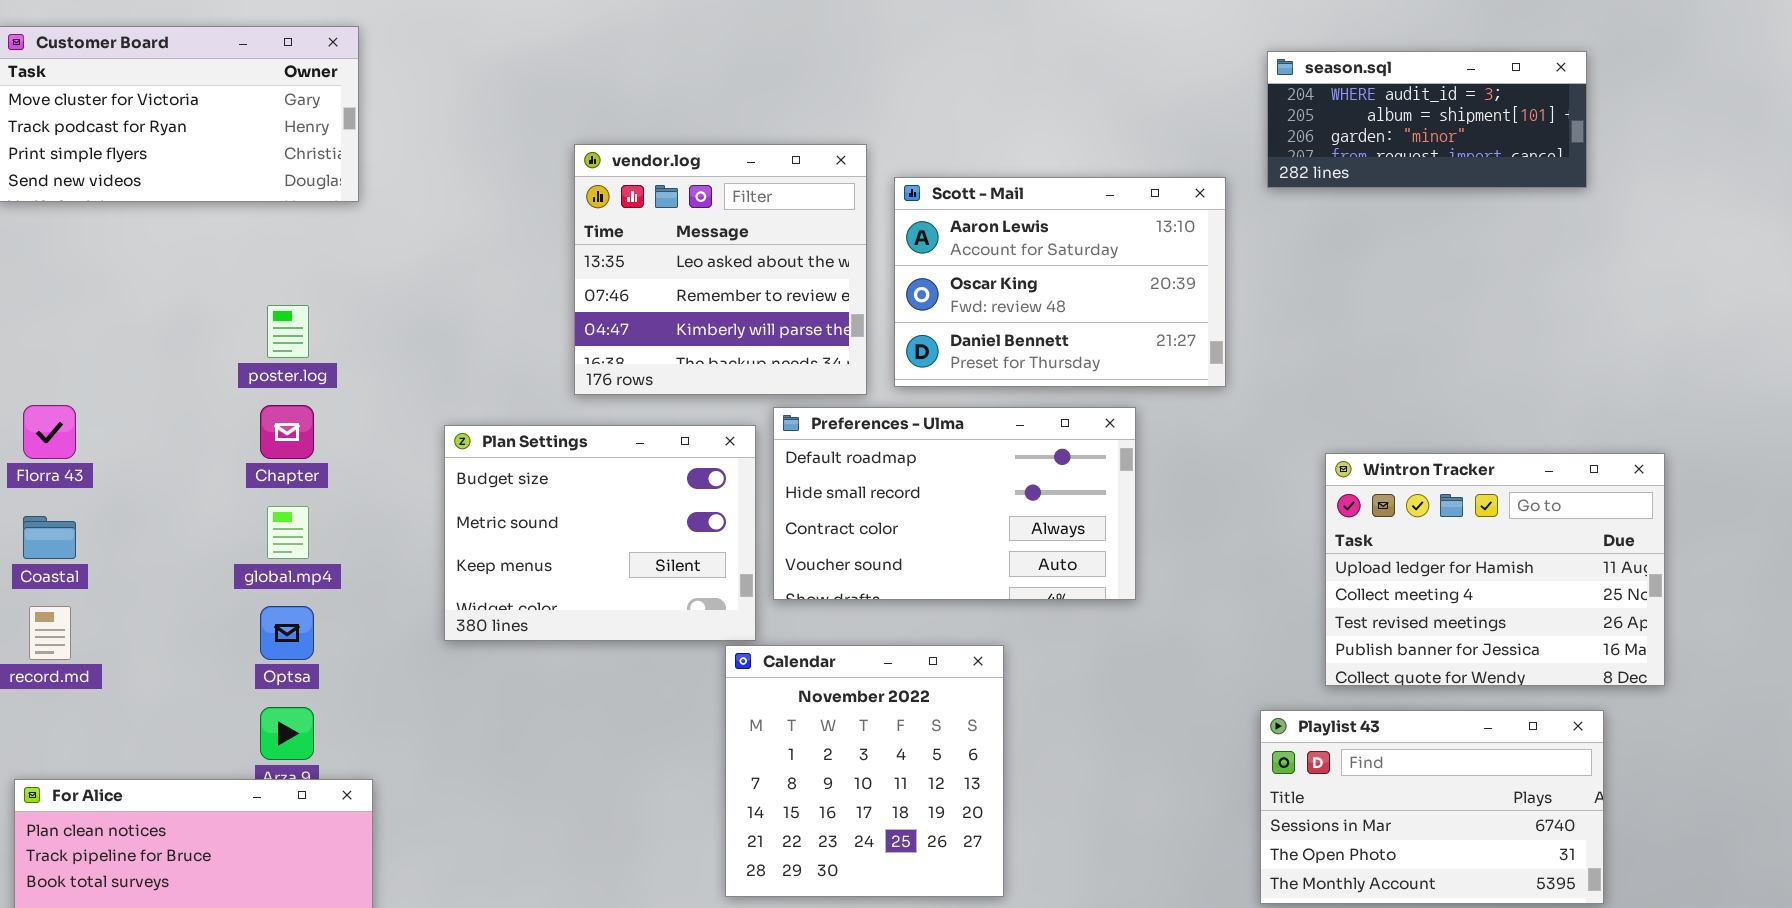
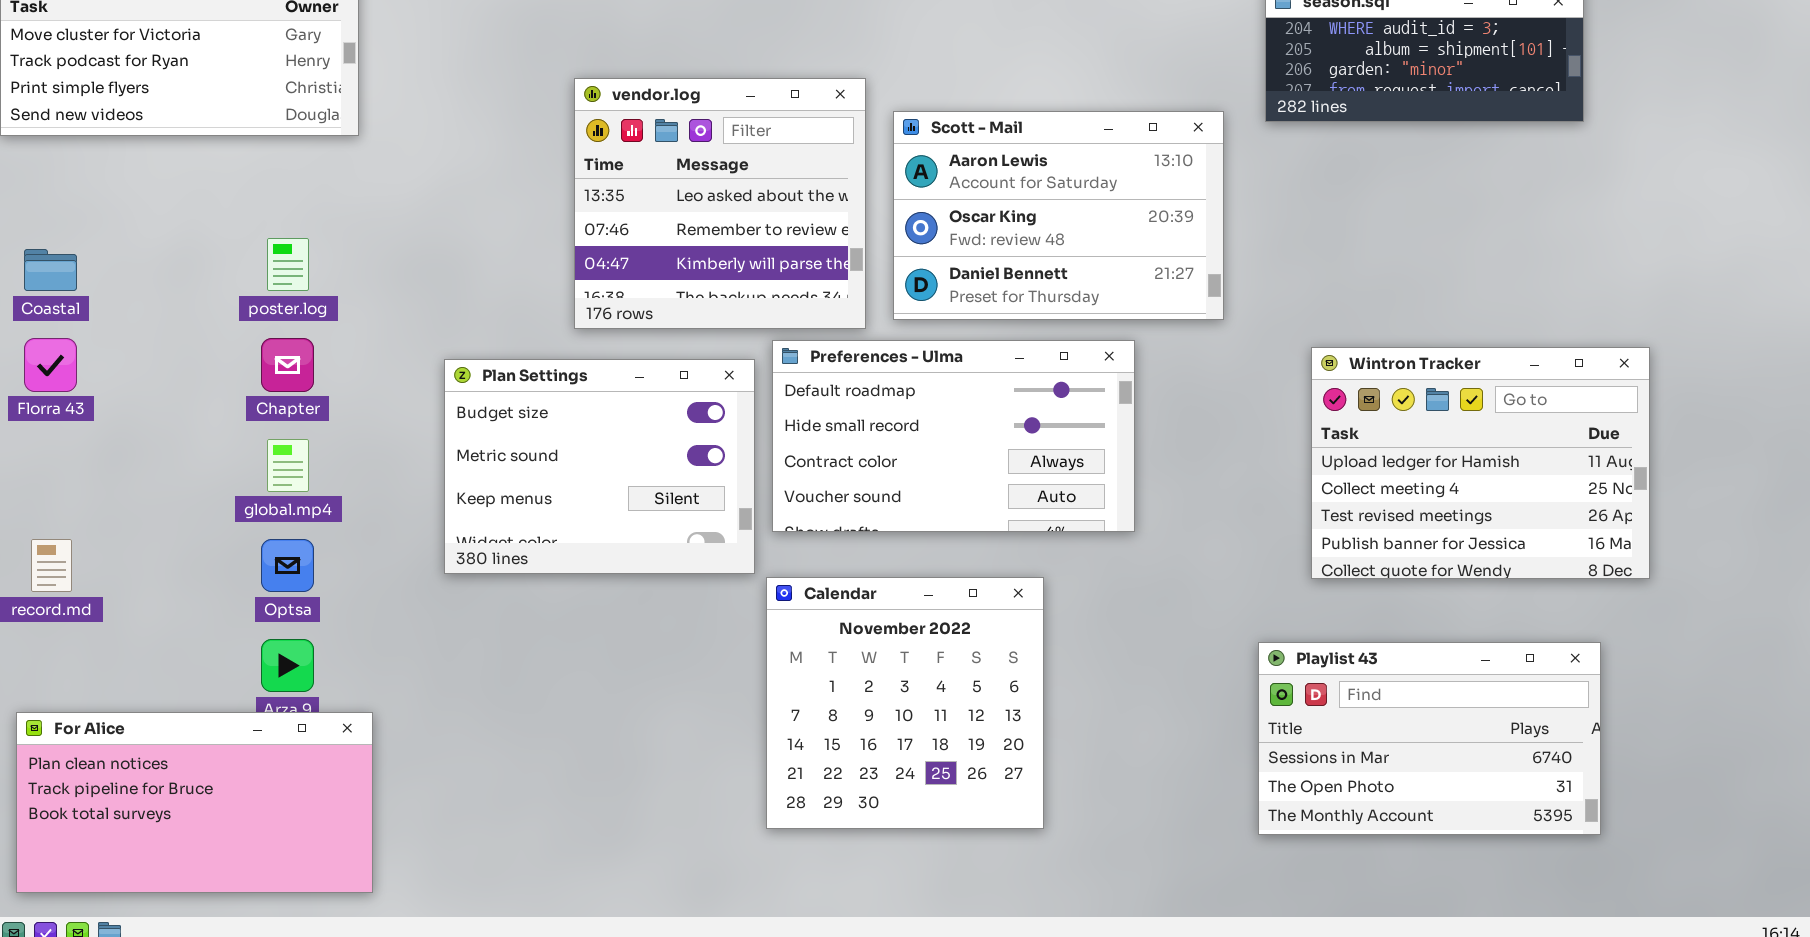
Wintron Tracker: [1325,453,1665,686] -> [1311,347,1650,579], moved
Coastal: [23,516,76,559] -> [24,249,77,291], moved
Calendar: [725,645,1004,897] -> [766,577,1044,829], moved

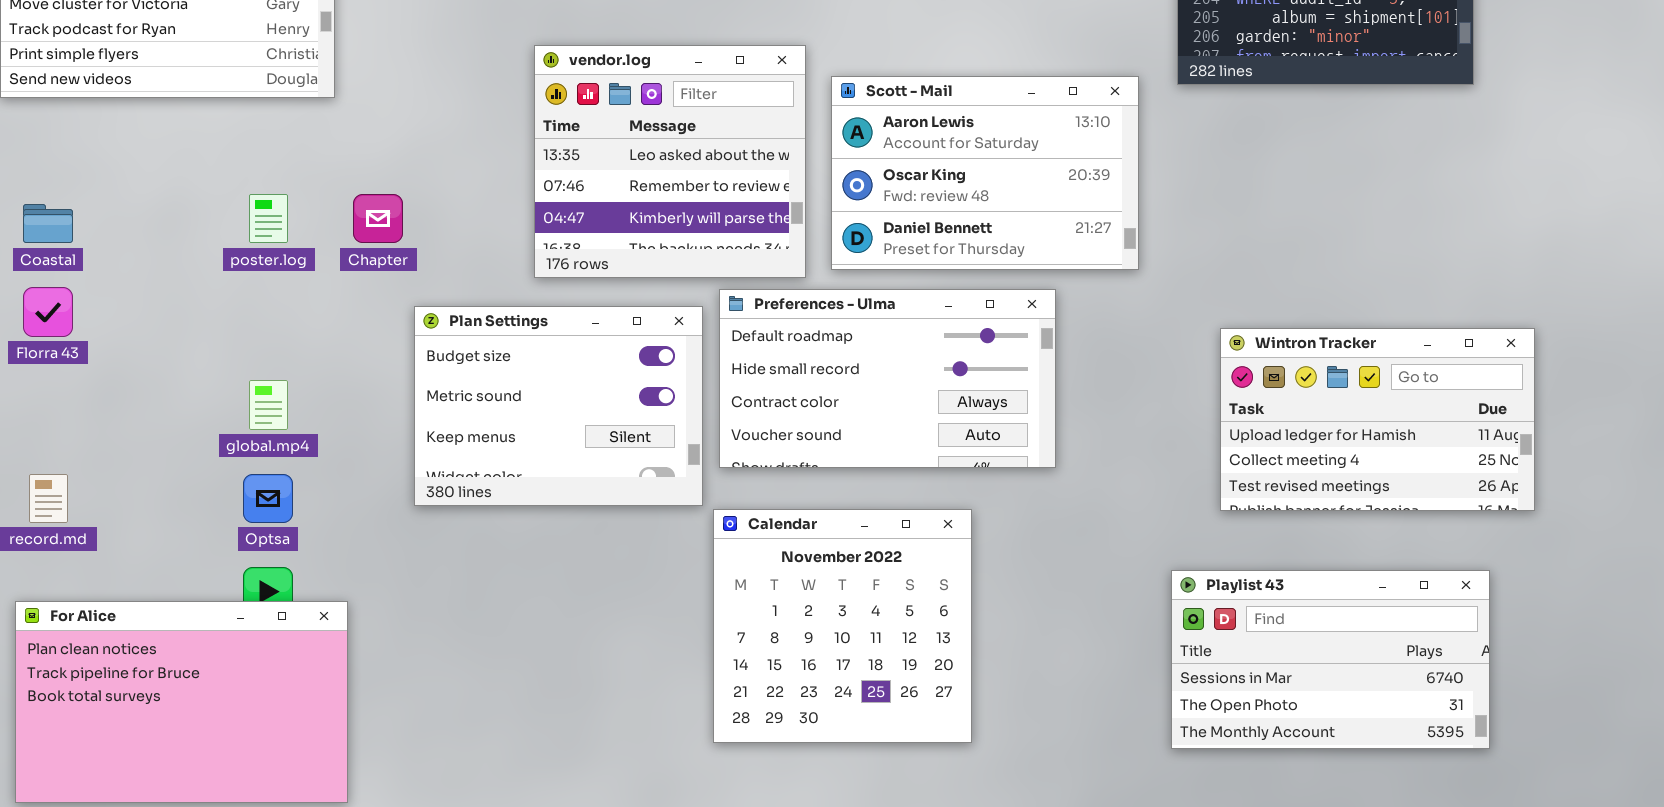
Chapter: [261,338,314,392] -> [353,194,403,243], moved
Wintron Tracker: [1311,347,1650,579] -> [1220,328,1535,511], resized
For Alice: [16,712,373,893] -> [15,601,348,803], resized

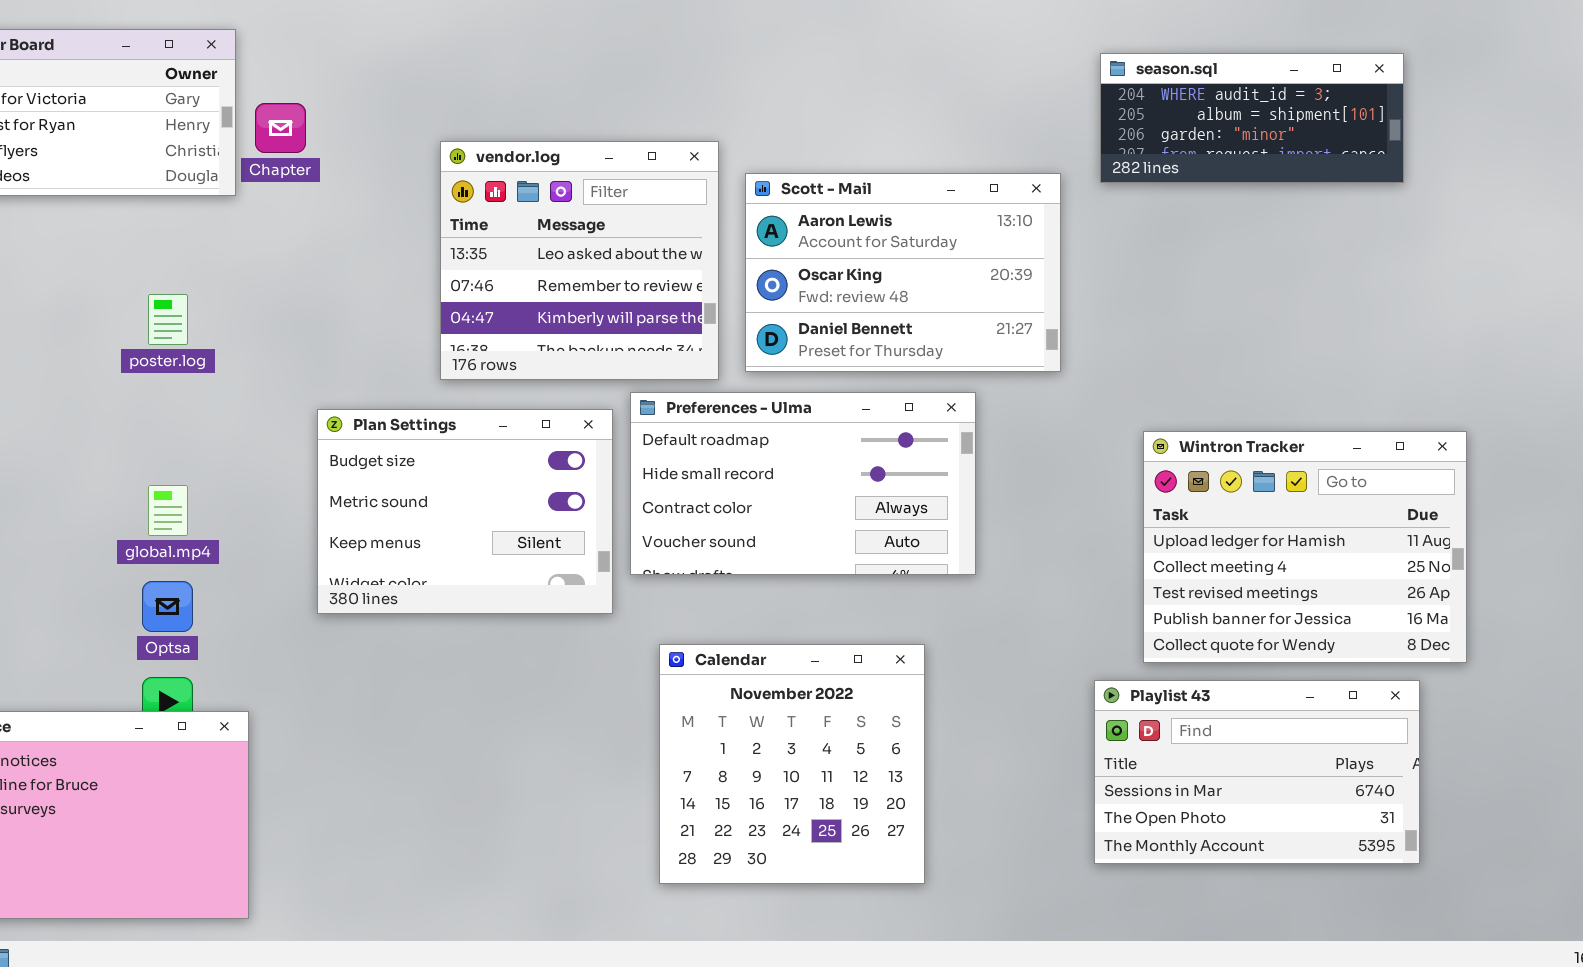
Chapter: [353,194,403,243] -> [255,103,306,153], moved
Wintron Tracker: [1220,328,1535,511] -> [1143,431,1467,663], resized
Calendar: [713,509,972,743] -> [659,644,925,884], moved

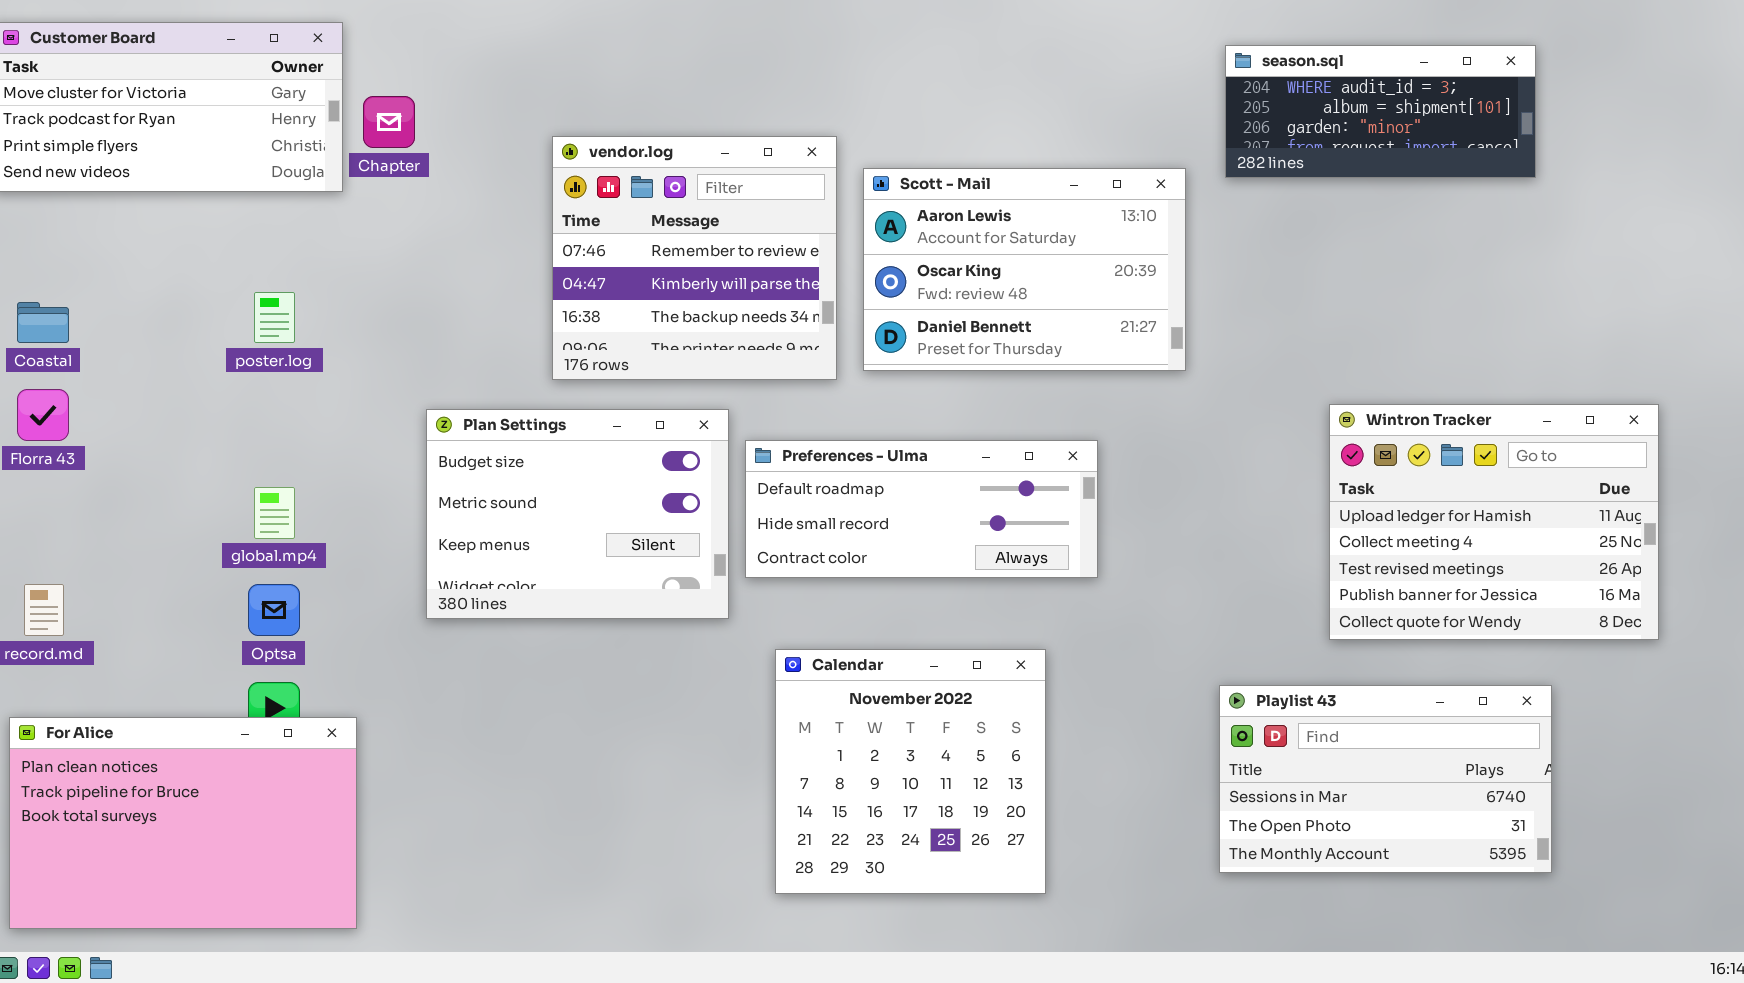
vendor.log: [440,141,719,380] -> [552,136,837,380], scrolled down 1 row
Preferences - Ulma: [630,392,976,575] -> [745,440,1098,578], resized
Wintron Tracker: [1143,431,1467,663] -> [1329,404,1659,640], moved

